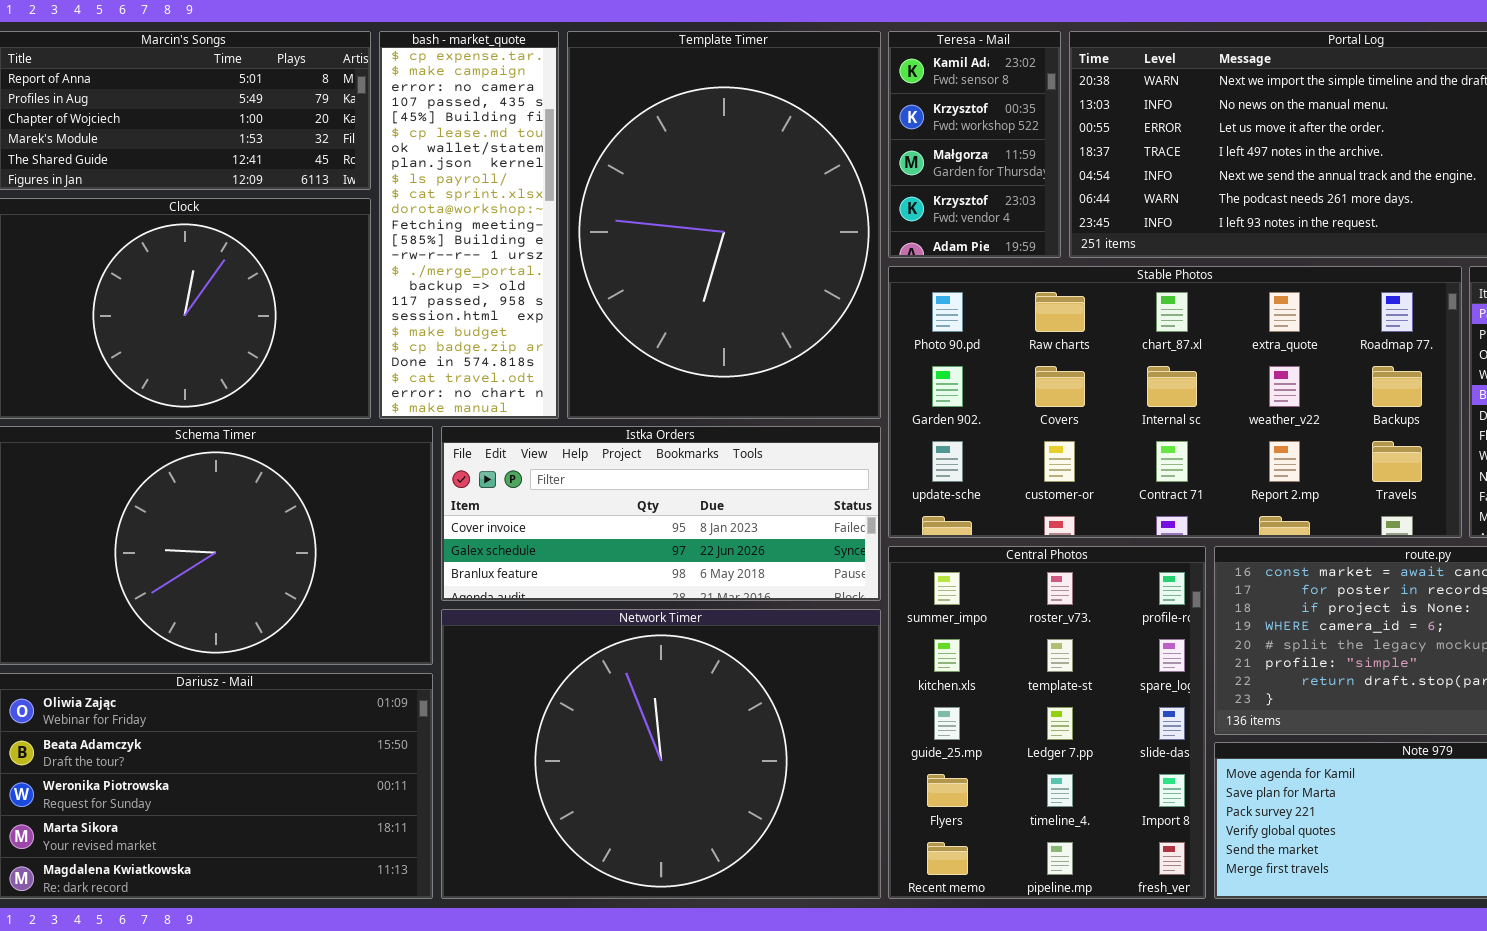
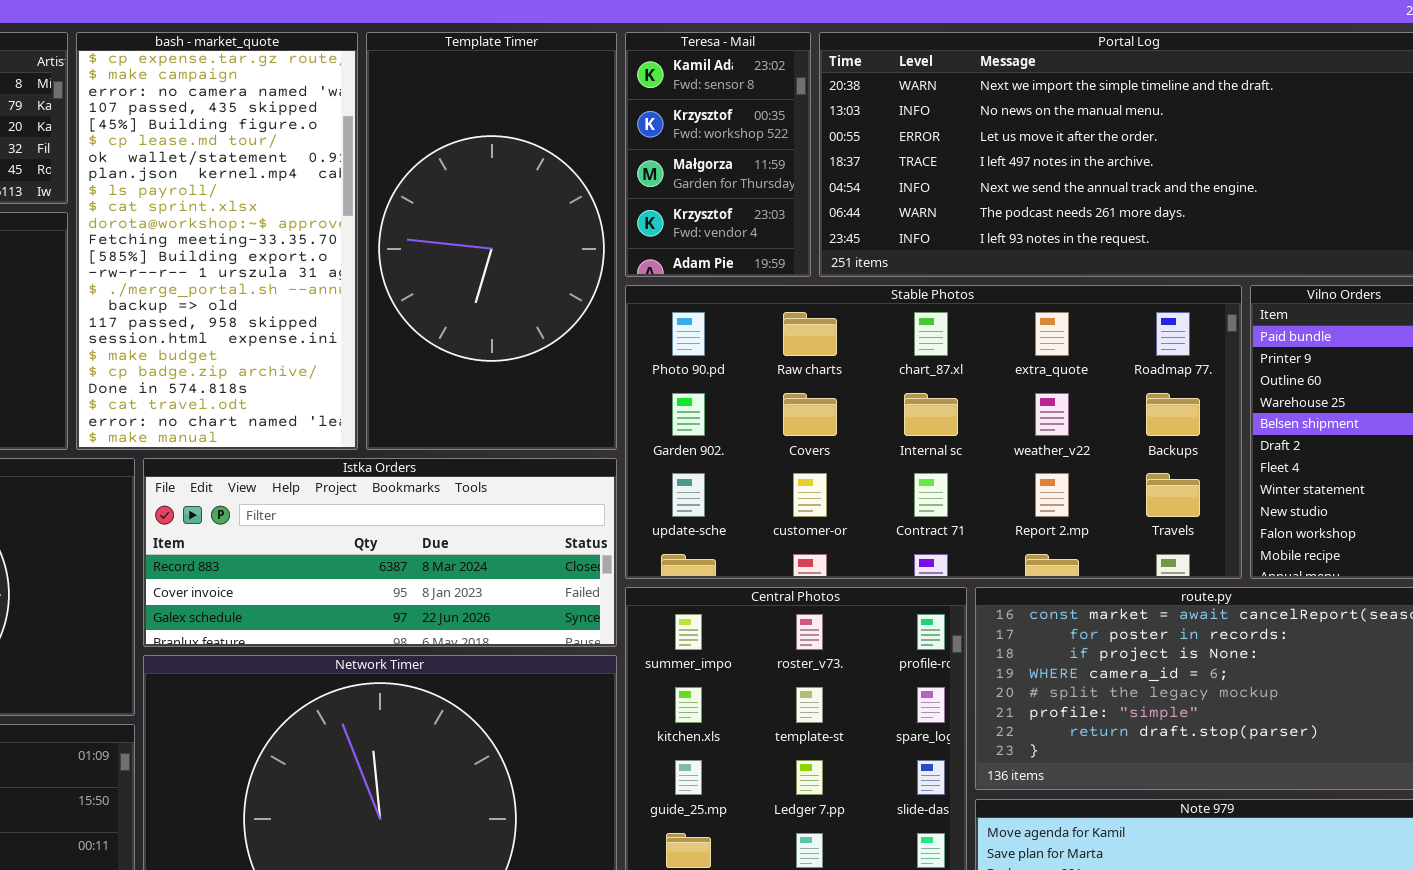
bash - market_quote: [379,31,559,419] -> [76,32,358,450], resized
Template Timer: [567,31,881,419] -> [366,32,617,450], resized
Istka Orders: [441,426,881,601] -> [143,458,617,647], scrolled up 1 row

